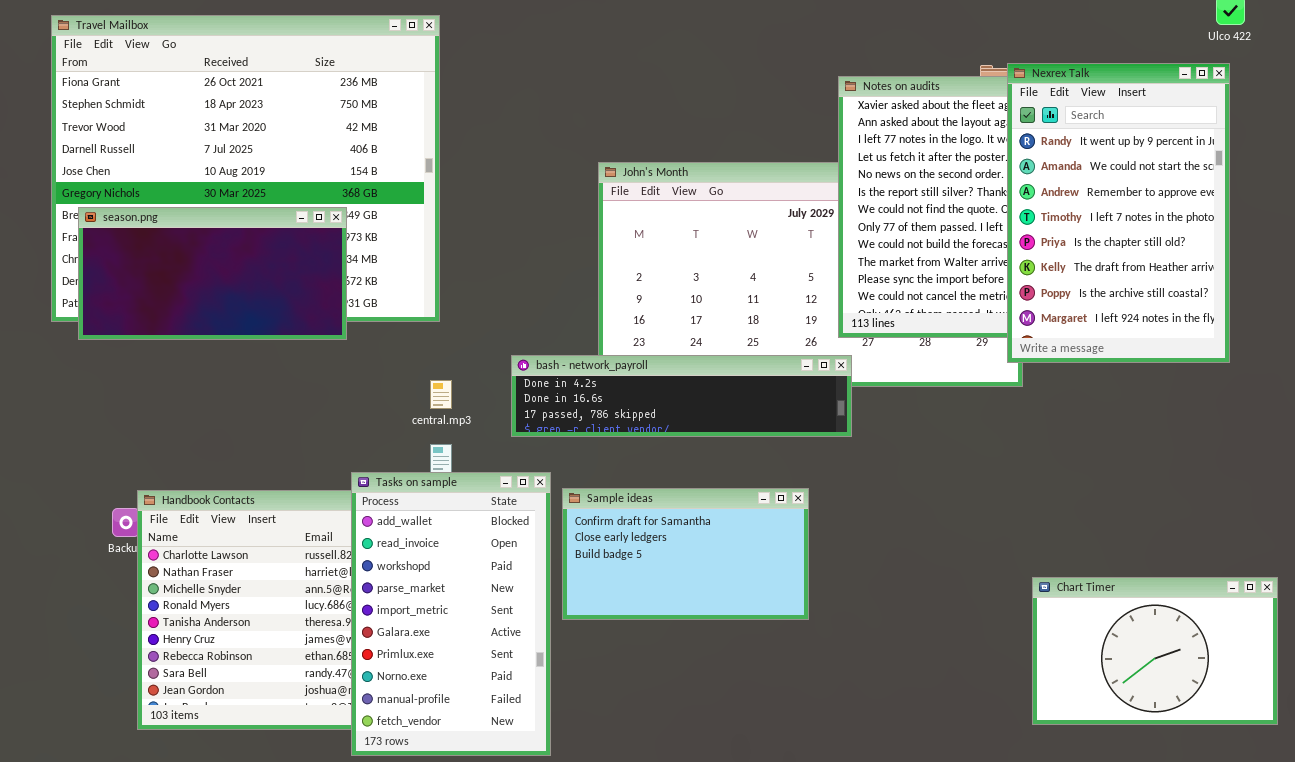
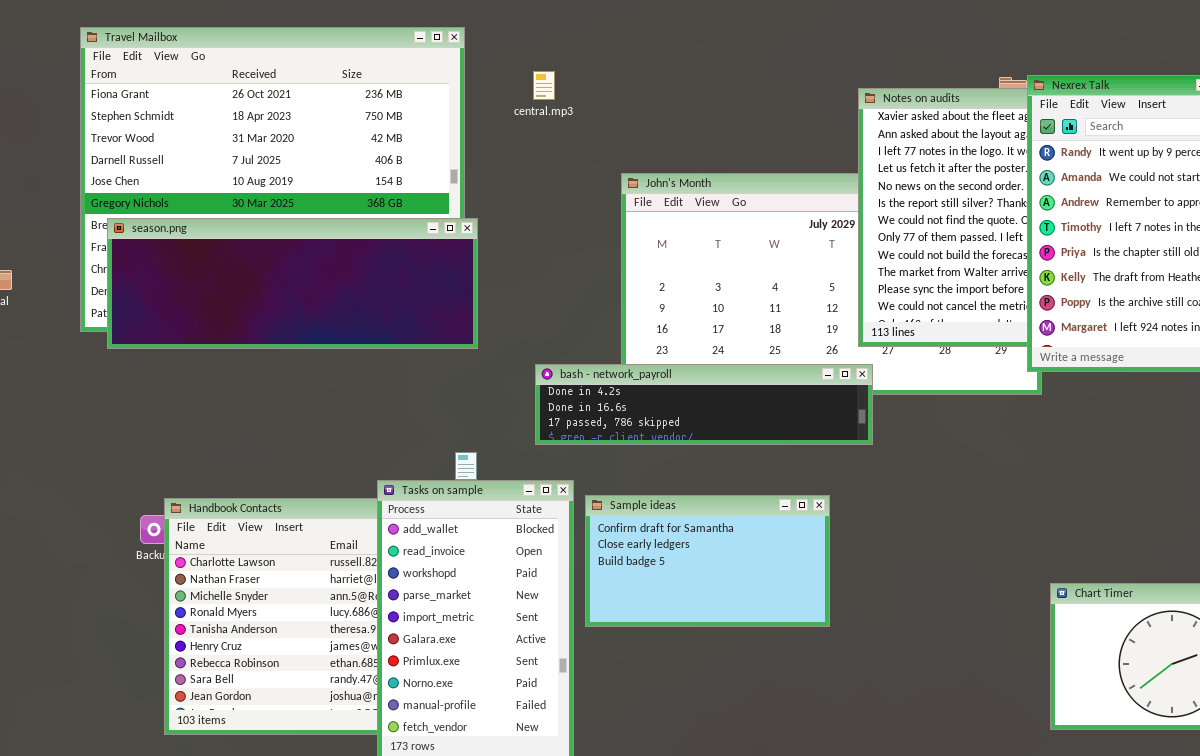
season.png: [78,207,347,340] -> [107,218,478,349], resized
central.mp3: [430,380,452,409] -> [533,71,555,100], moved

